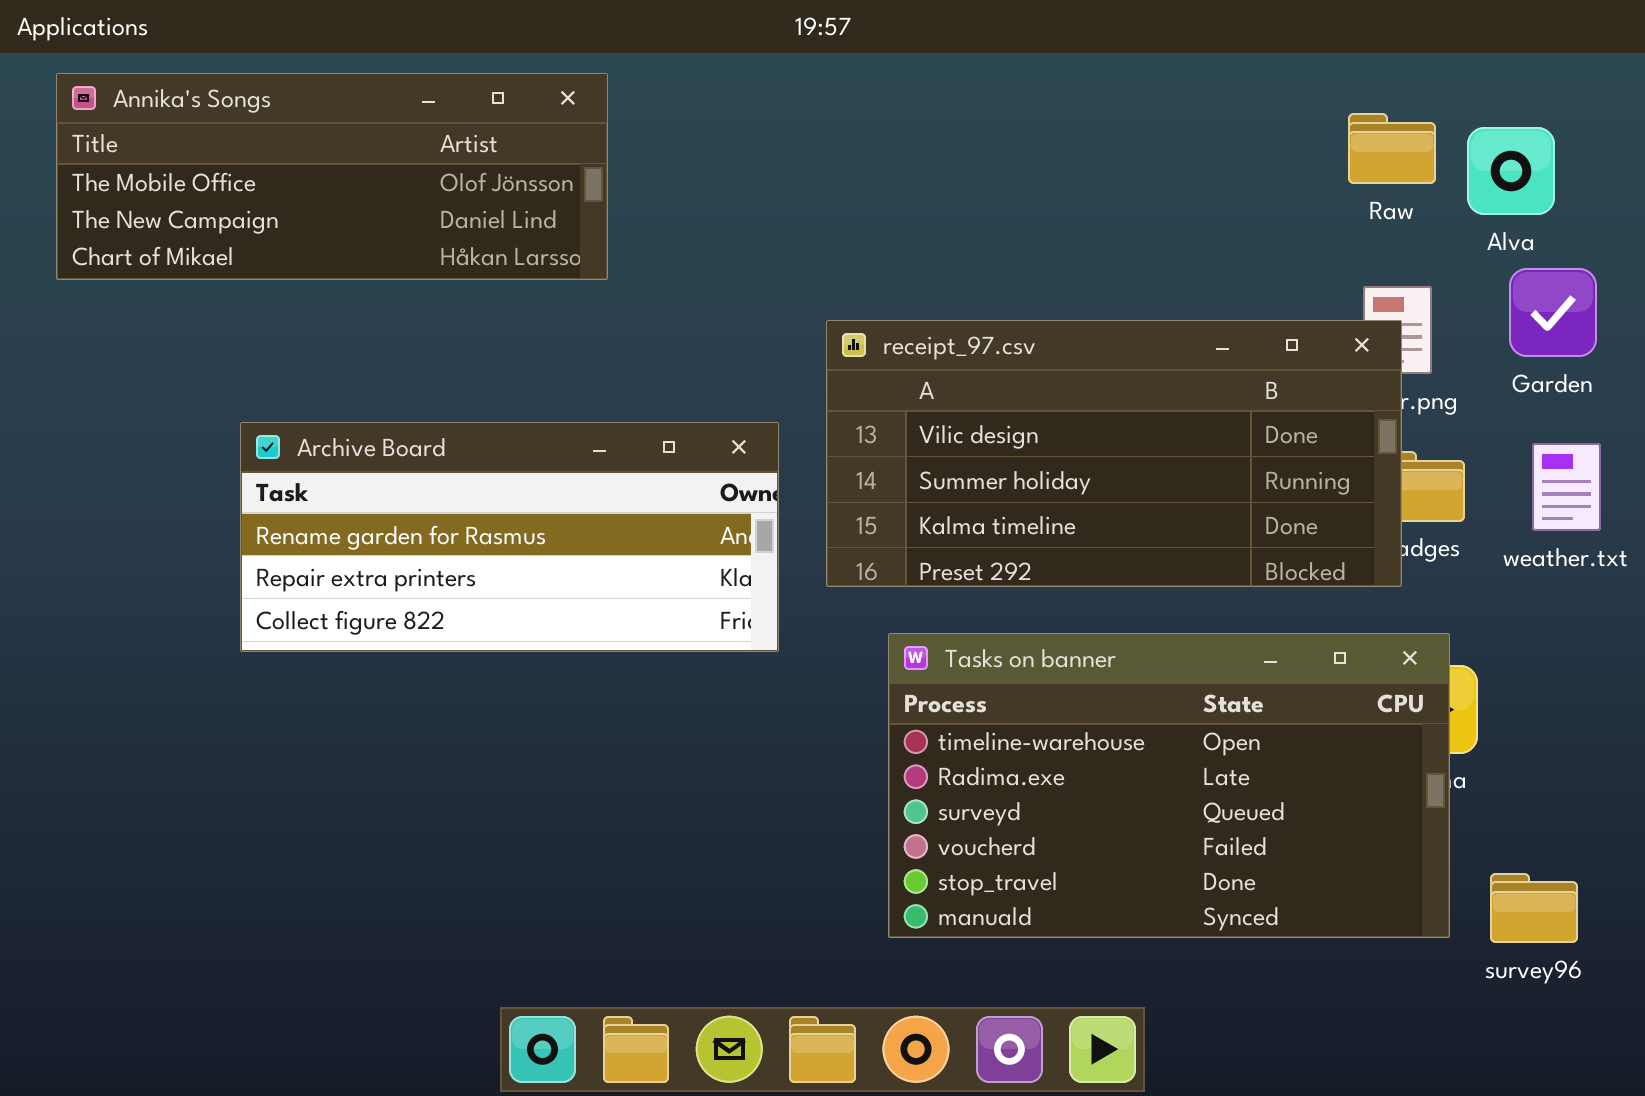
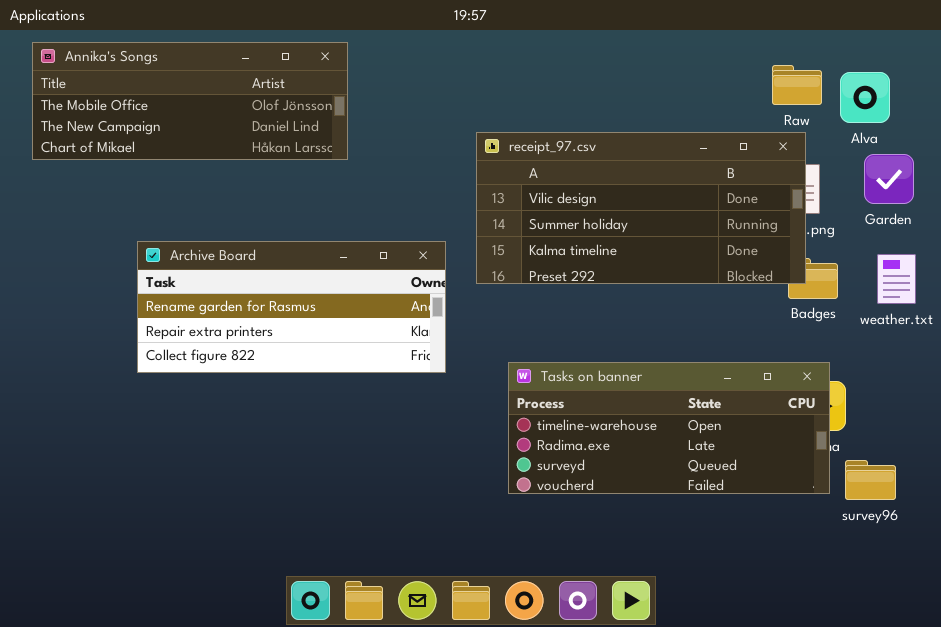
receipt_97.csv: [826,320,1402,587] -> [476,132,806,284], moved
Tasks on banner: [888,633,1450,938] -> [508,362,830,494], resized
survey96: [1490,873,1578,943] -> [845,460,896,500], moved

